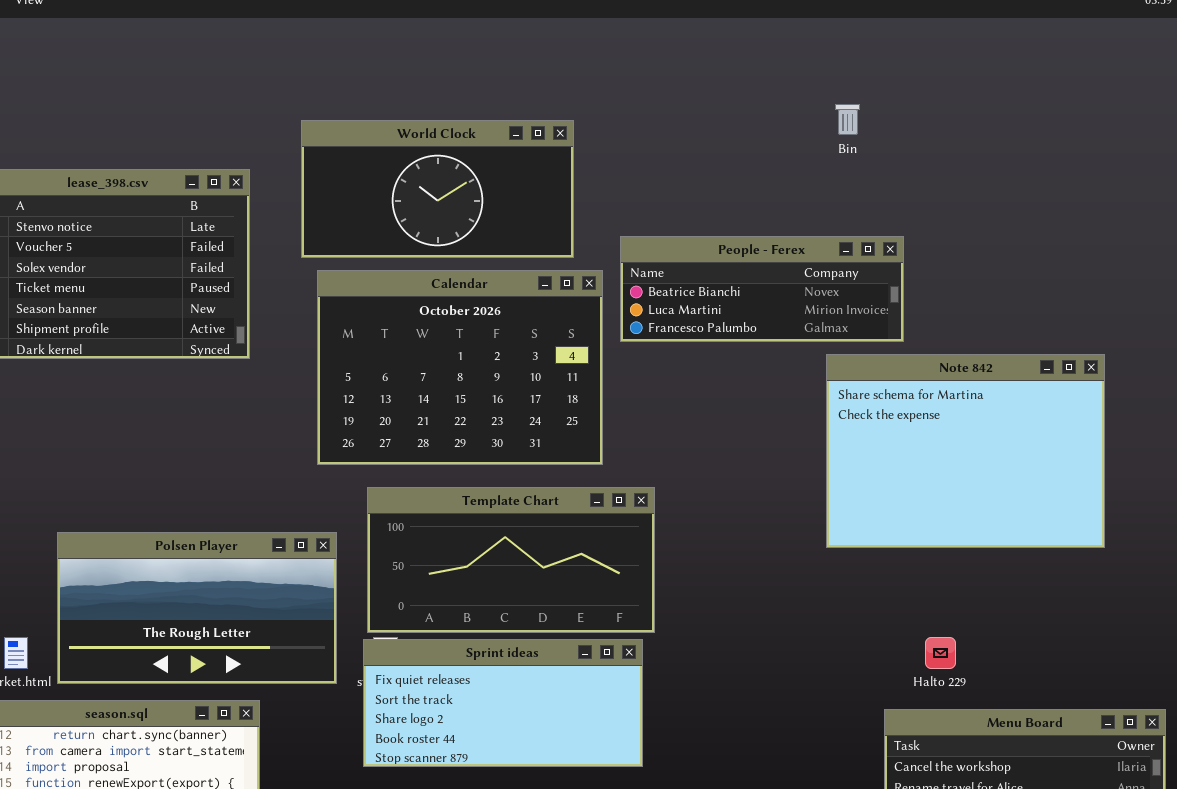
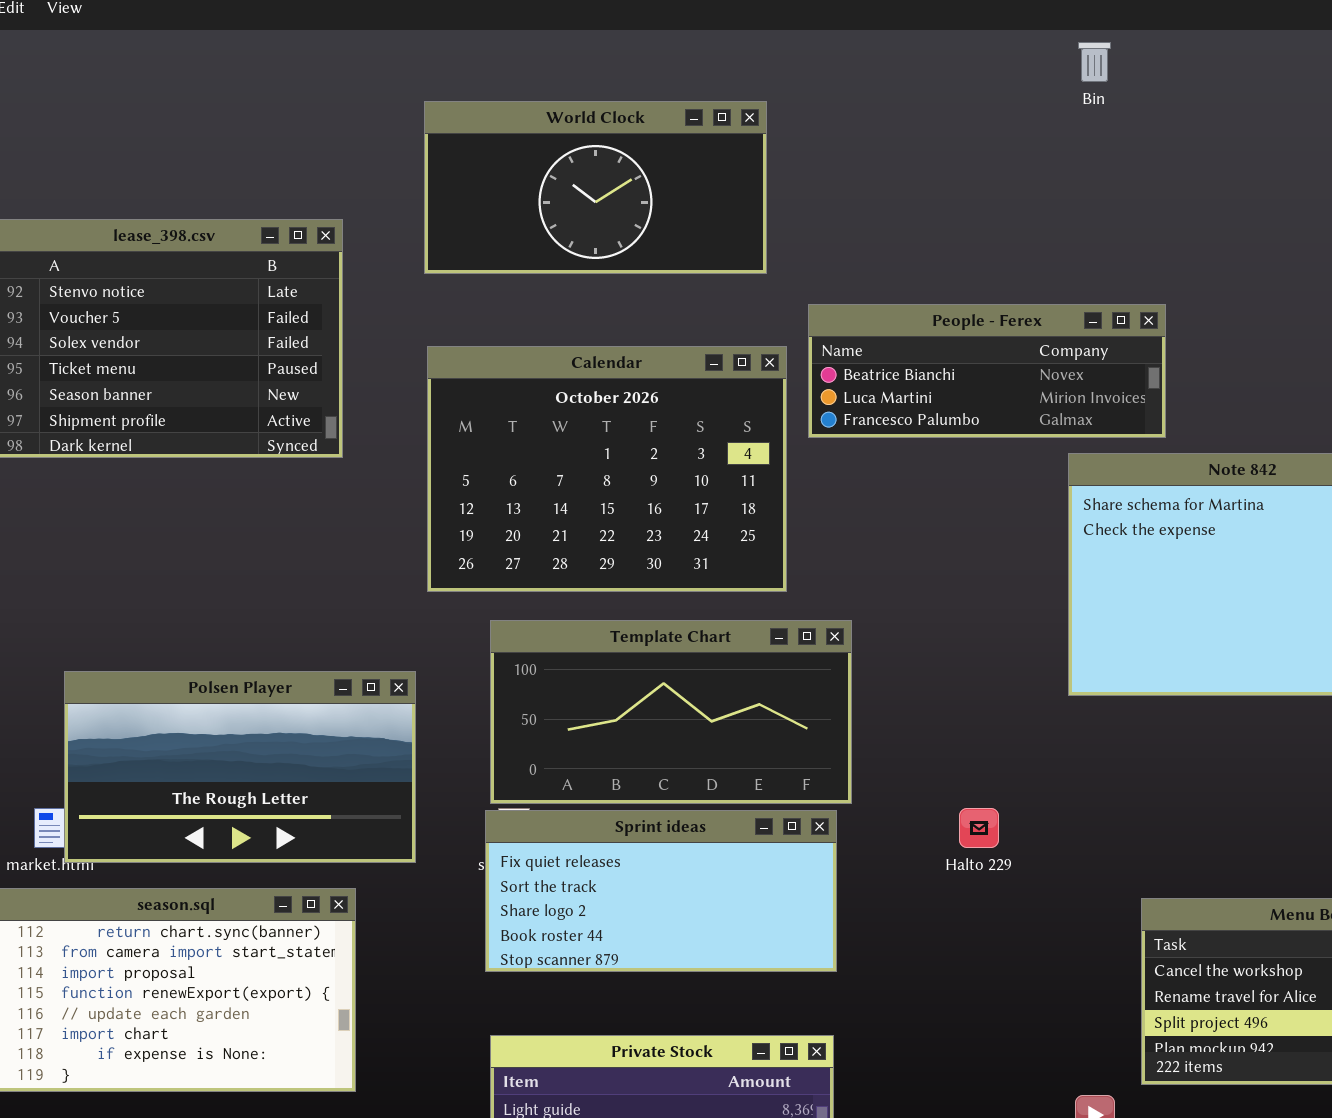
Bin: [835,104,860,135] -> [1078,42,1111,82], moved
World Clock: [301,120,574,258] -> [424,101,767,274], moved
Polsen Player: [57,532,337,684] -> [64,671,416,863], moved
Halto 229: [925,637,956,669] -> [959,808,999,848], moved

